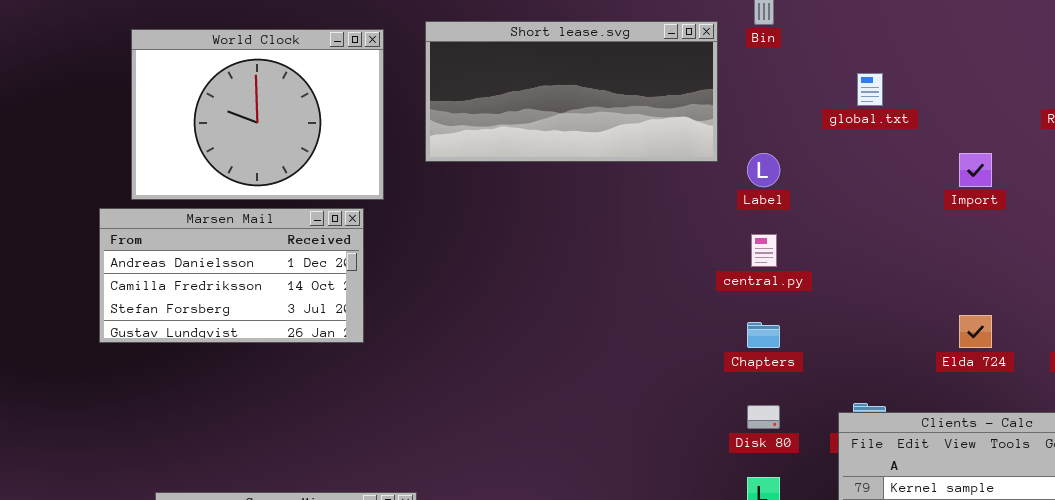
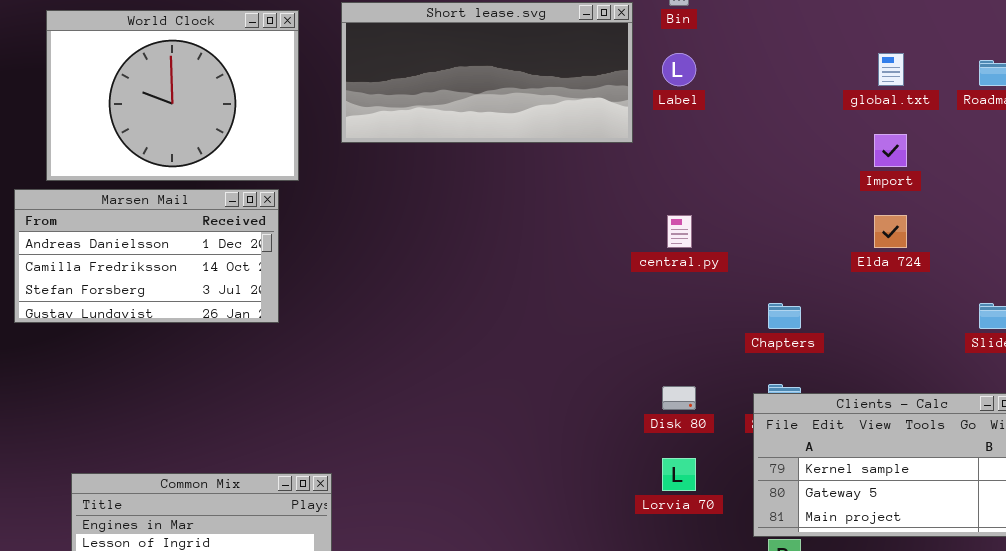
global.txt: [857,73,883,106] -> [878,53,904,86], moved
Label: [747,153,780,187] -> [662,53,696,86], moved
Elda 724: [959,315,992,348] -> [874,215,907,248], moved
Chapters: [747,322,780,348] -> [768,303,801,329], moved

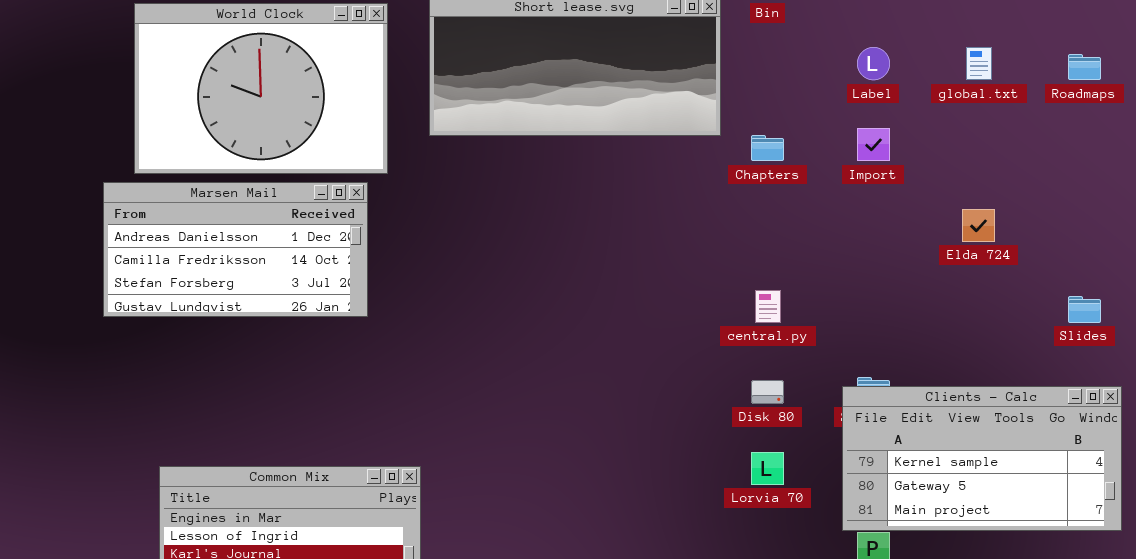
Label: [662,53,696,86] -> [857,47,890,80], moved
Import: [874,134,907,167] -> [857,128,890,161], moved
central.py: [667,215,692,248] -> [755,290,781,323], moved
Chapters: [768,303,801,329] -> [751,135,784,161], moved

